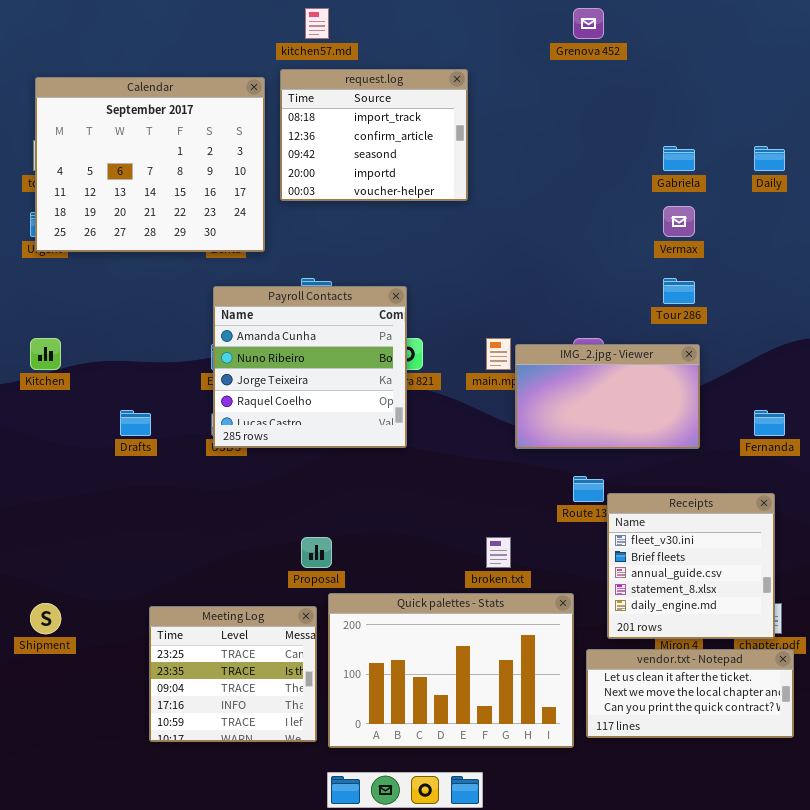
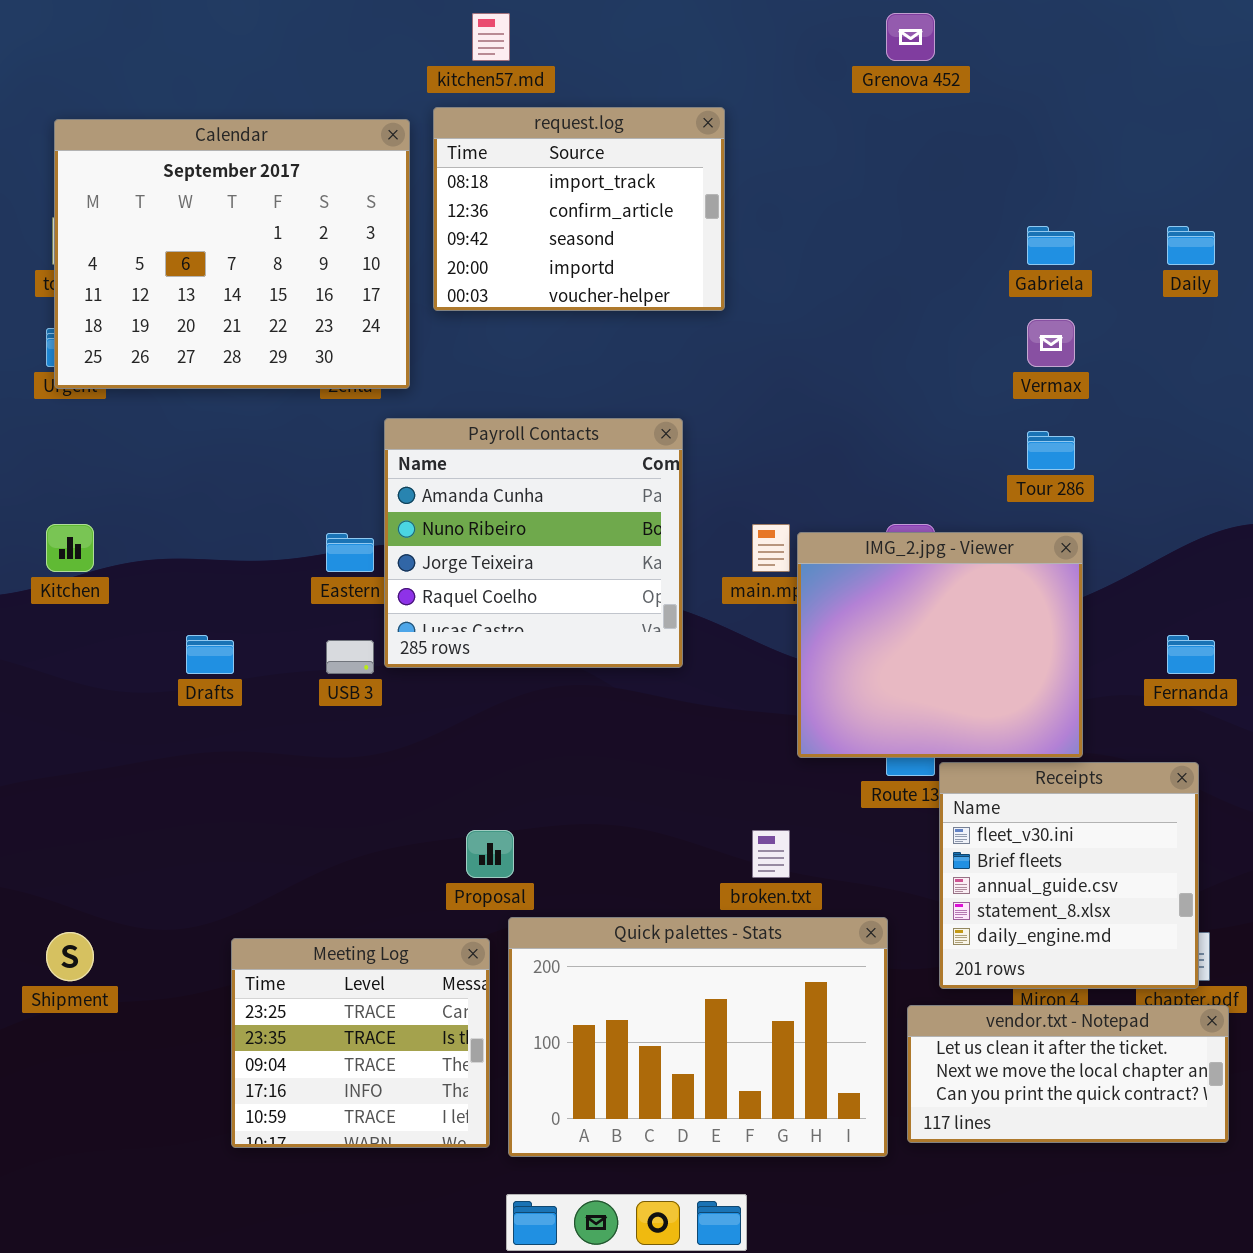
Payroll Contacts: [213,286,407,448] -> [384,418,683,668], moved
IMG_2.jpg - Viewer: [515,344,700,449] -> [797,532,1083,758], resized

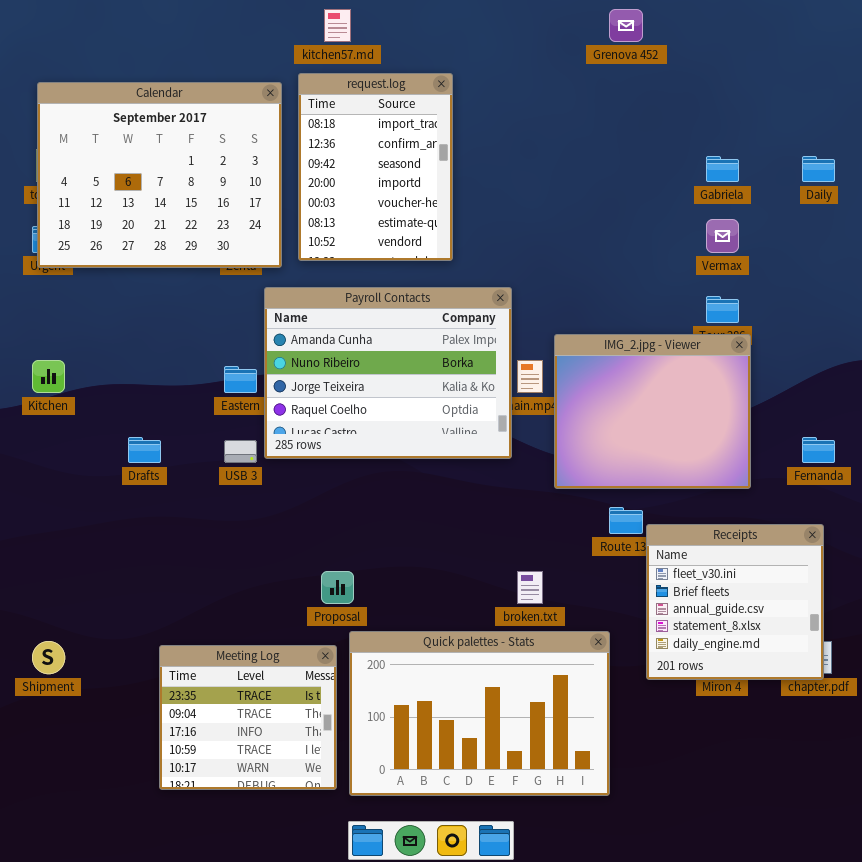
request.log: [433,107,725,311] -> [298,73,453,261], resized
Payroll Contacts: [384,418,683,668] -> [264,287,512,459], resized
IMG_2.jpg - Viewer: [797,532,1083,758] -> [554,334,751,489], moved
Meeting Log: [231,938,490,1148] -> [159,645,337,790], scrolled down 1 row
vendor.txt - Notepad: [907,1005,1229,1143] -> none, closed

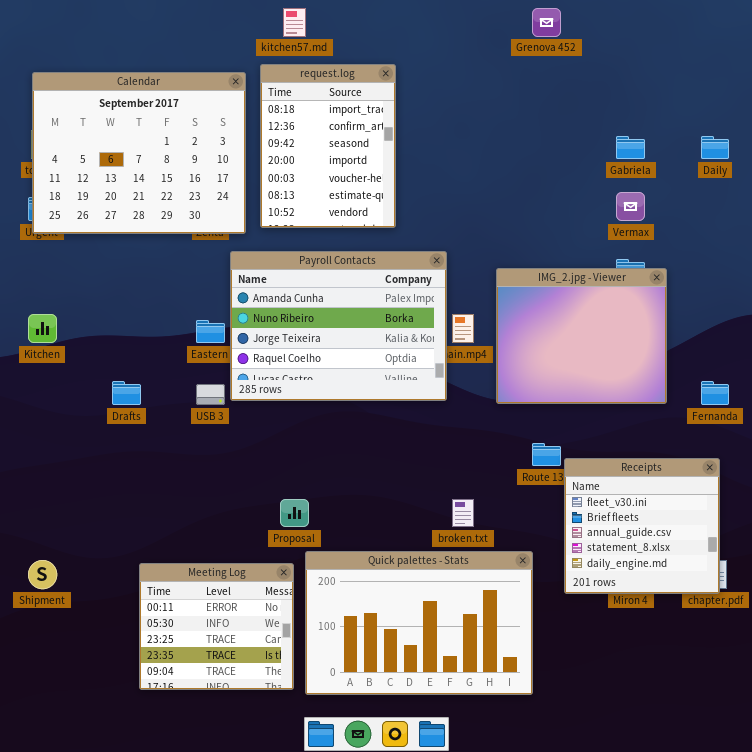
IMG_2.jpg - Viewer: [554,334,751,489] -> [496,268,667,404], moved
Meeting Log: [159,645,337,790] -> [139,563,294,690], scrolled up 3 rows

